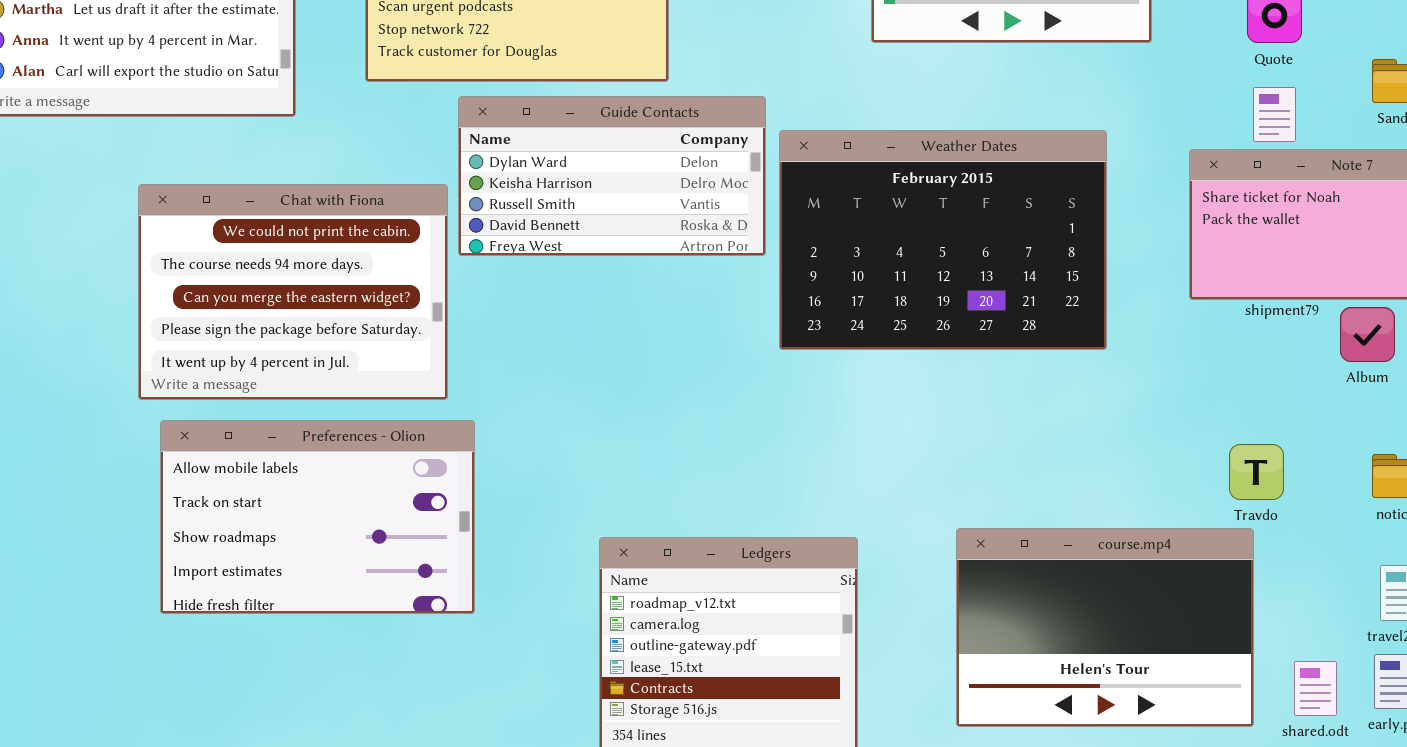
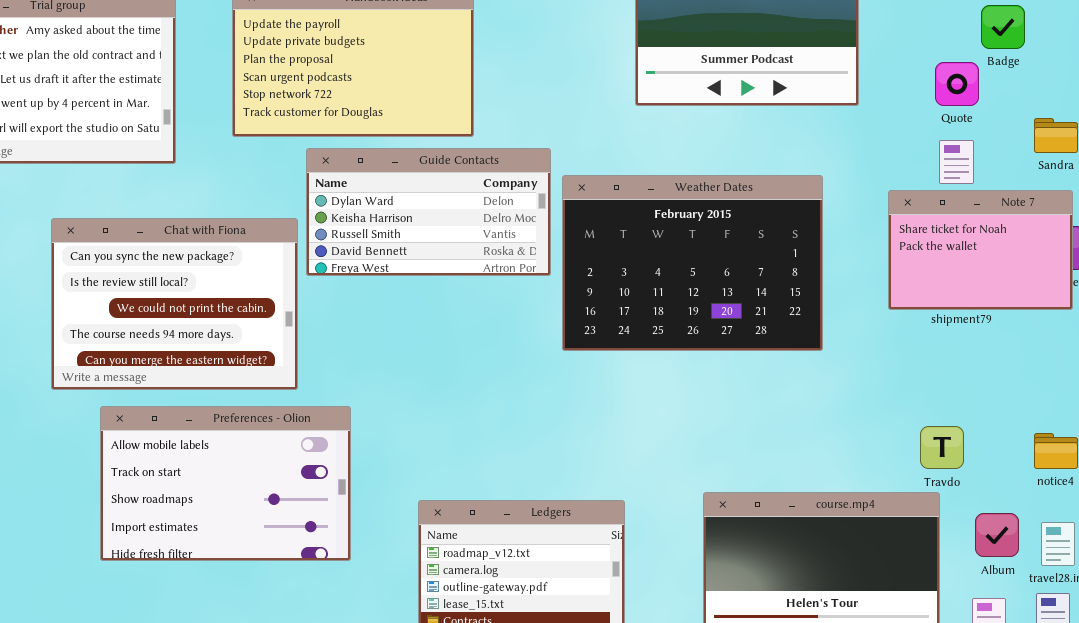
Chat with Fiona: [138,184,448,400] -> [51,218,298,390], scrolled up 2 rows
Album: [1340,307,1395,362] -> [975,513,1019,557], moved
Preferences - Olion: [160,420,475,614] -> [100,406,351,561], moved

